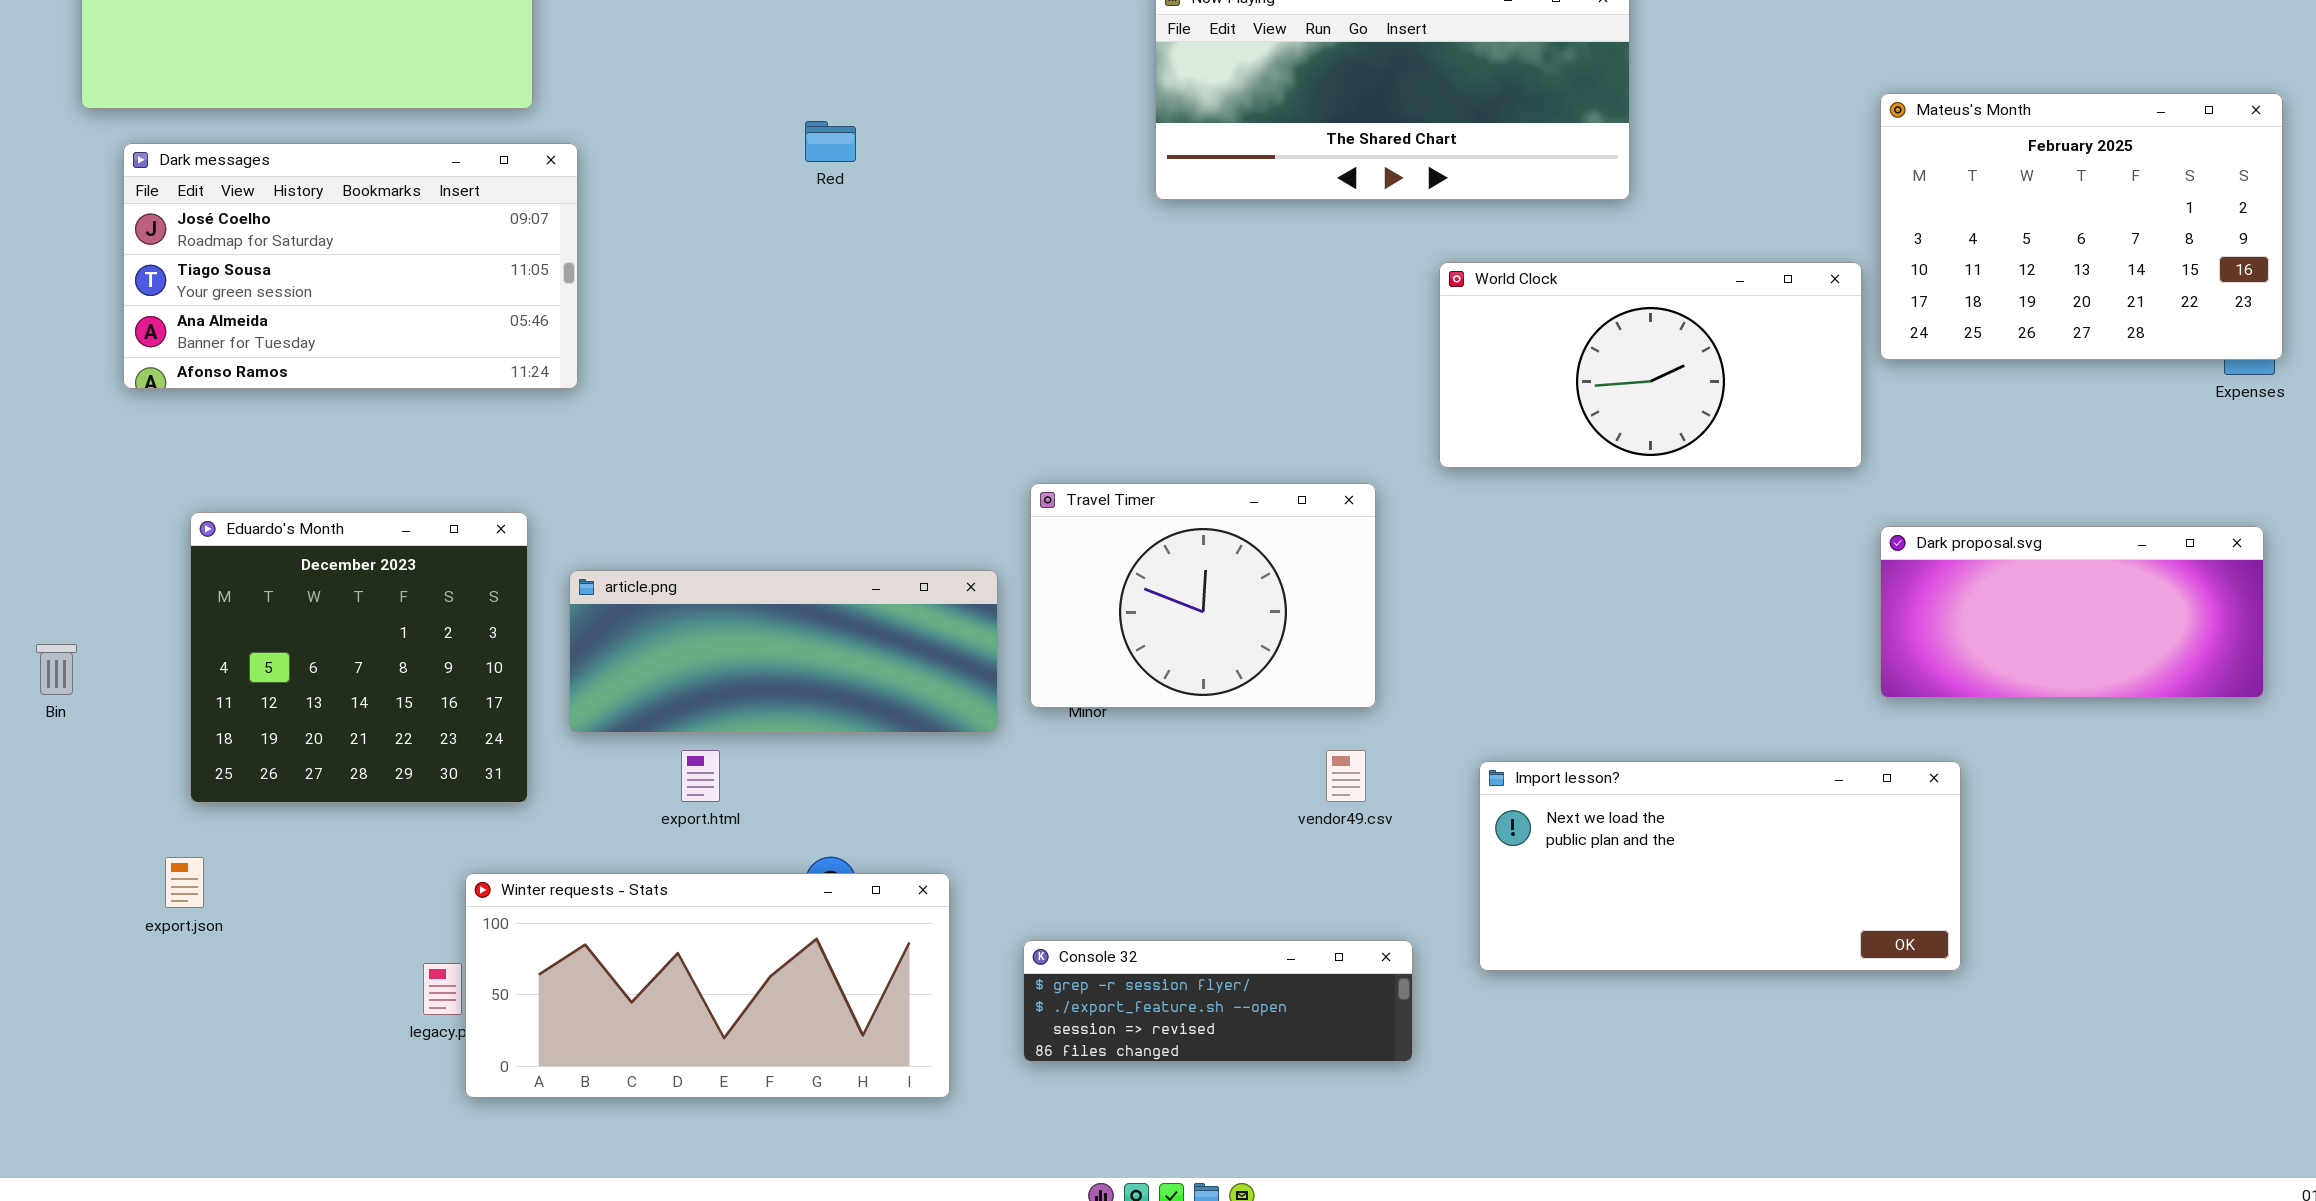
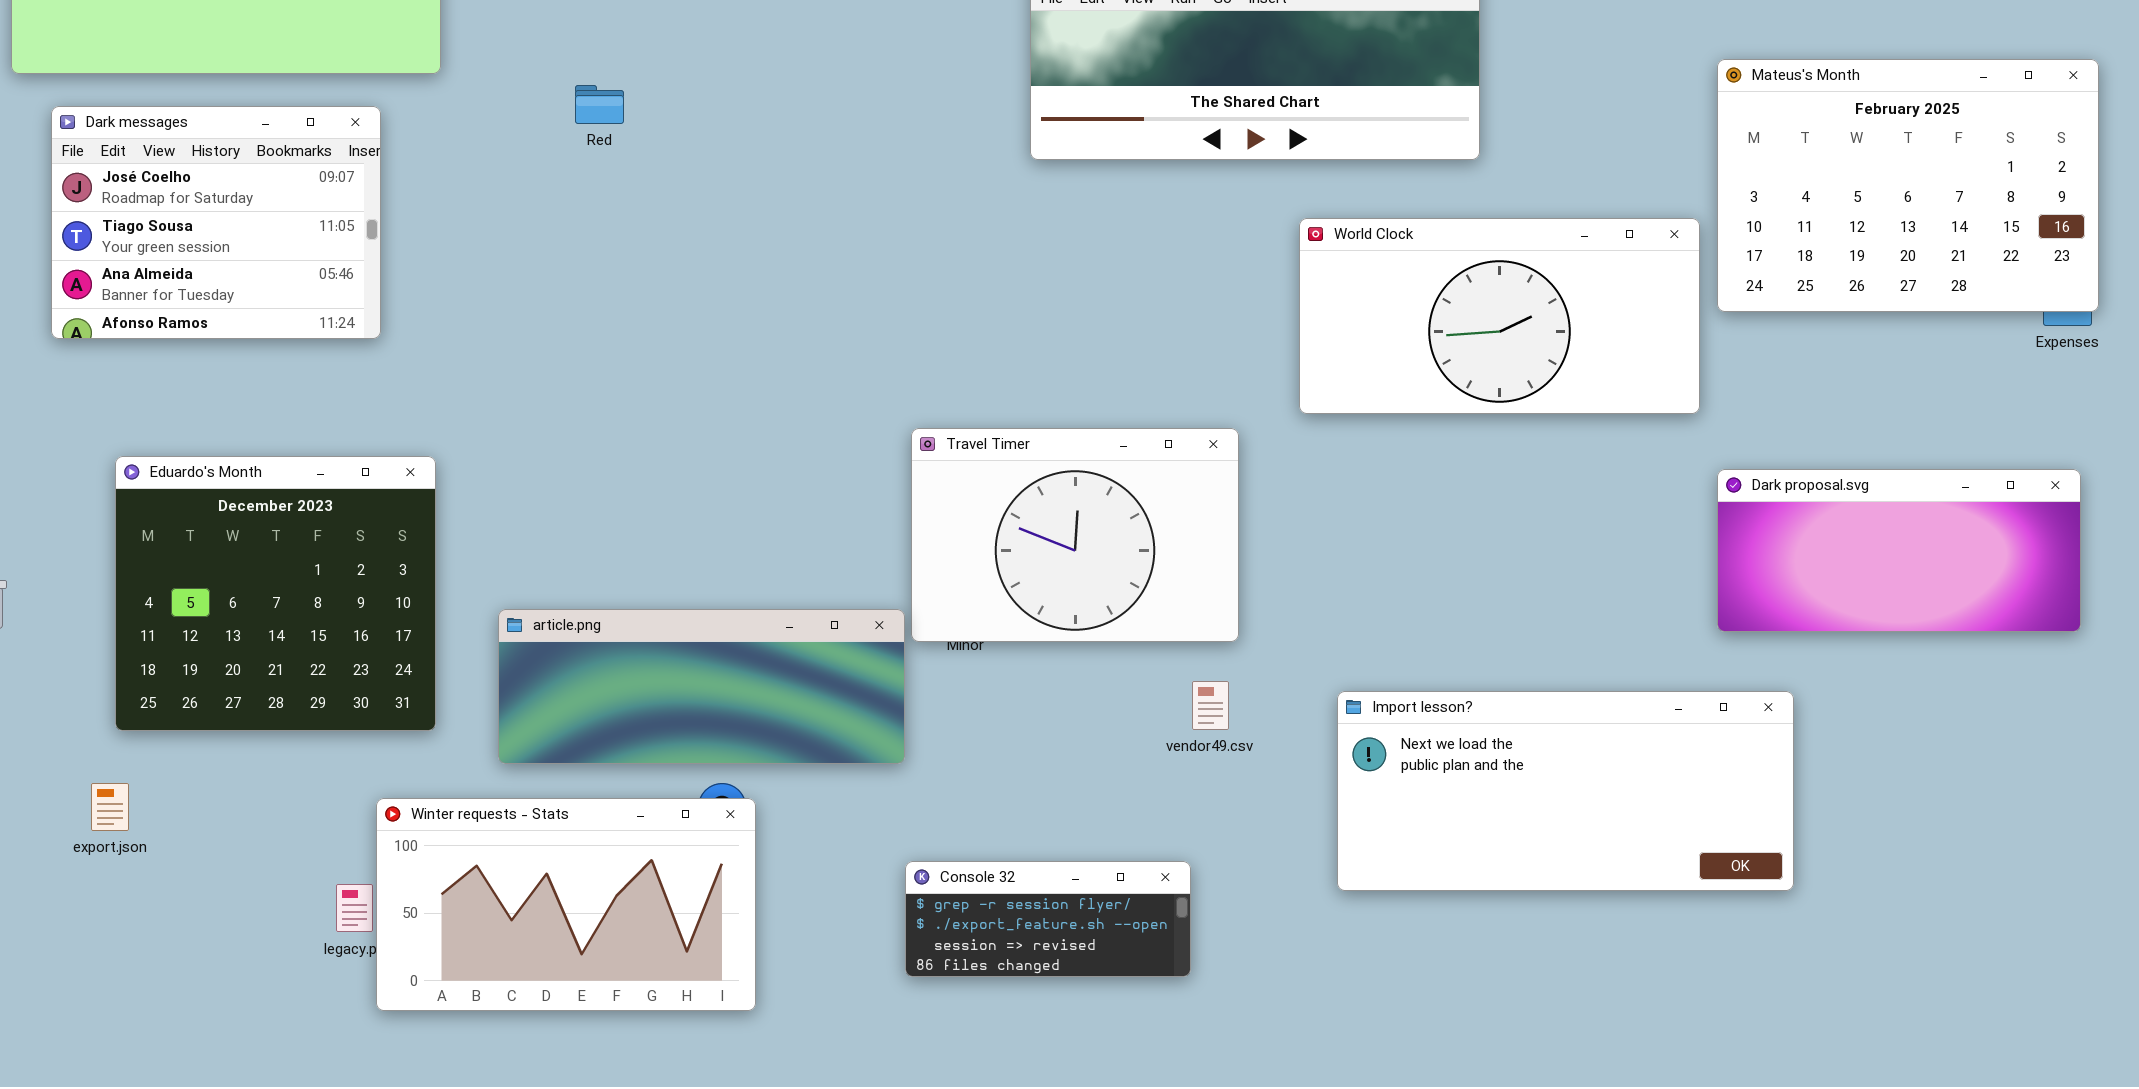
Red: [805,121,856,162] -> [575,85,624,124], moved
Dark messages: [123,143,578,389] -> [51,106,381,339], resized
article.png: [569,570,998,733] -> [498,609,905,764], moved
Winter requests - Stats: [465,873,950,1098] -> [376,798,756,1011], resized
Console 32: [1023,940,1413,1062] -> [905,861,1191,977], resized

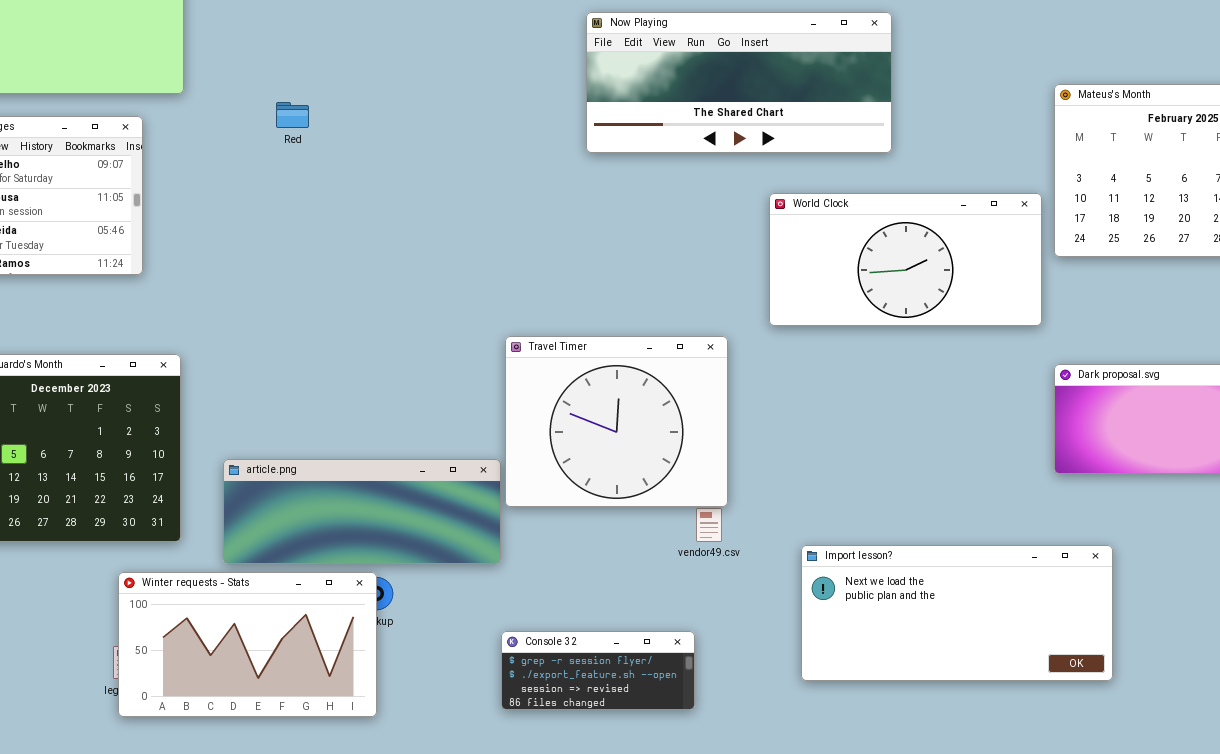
Travel Timer: [911,428,1239,642] -> [505,336,728,507], resized
Import lesson?: [1337,691,1794,891] -> [801,545,1113,681], moved
Winter requests - Stats: [376,798,756,1011] -> [118,572,377,717], moved

